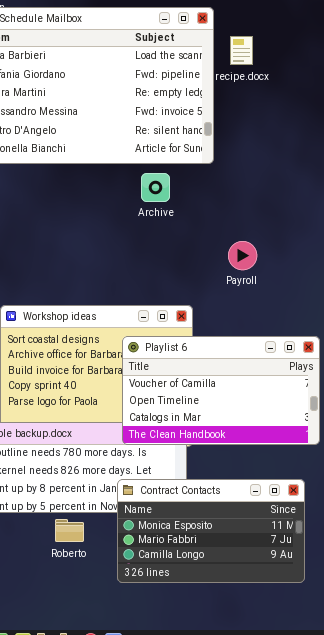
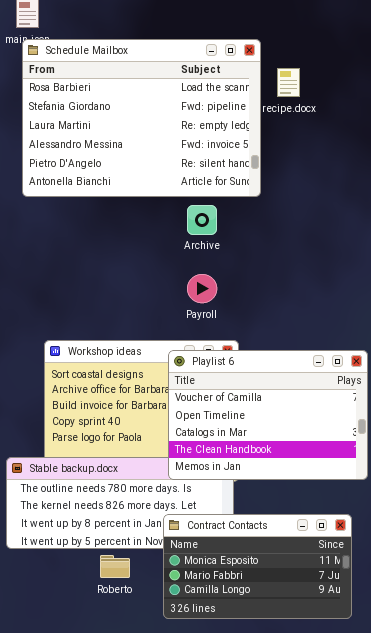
Payroll: [228,241,257,270] -> [187,274,217,303], moved
Playlist 6: [122,336,320,445] -> [168,350,368,480], resized

